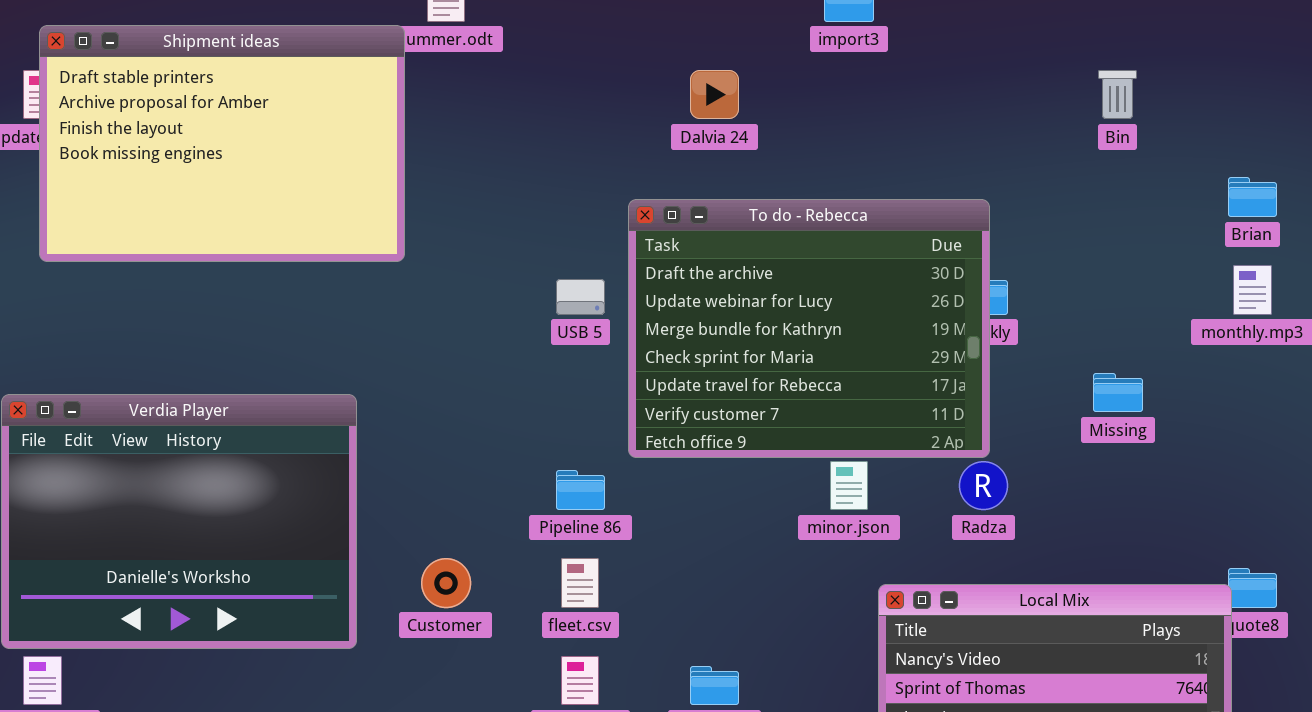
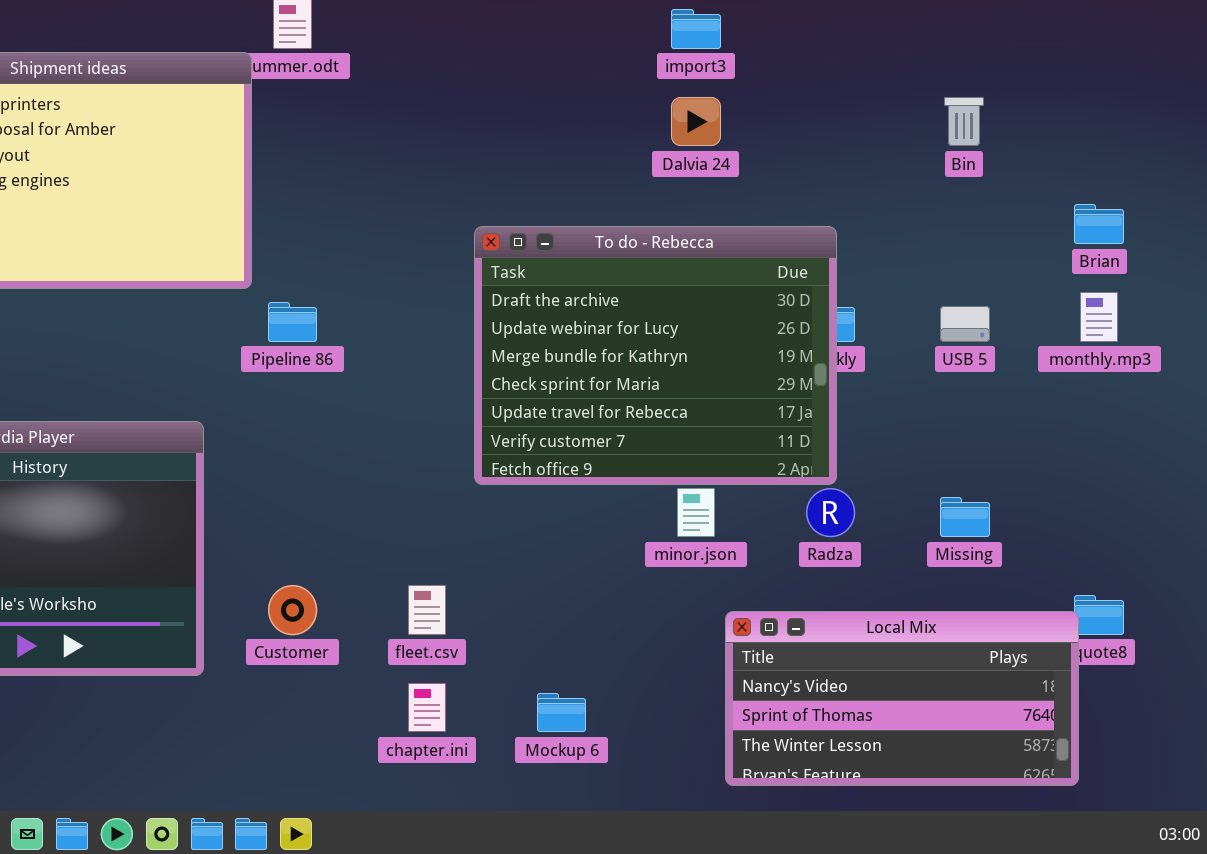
Dalvia 24: [690,70,739,119] -> [671,97,721,146], moved
USB 5: [556,279,605,315] -> [940,306,990,342], moved
Missing: [1093,373,1143,412] -> [940,497,990,537], moved
Pipeline 86: [556,470,605,510] -> [268,302,317,342], moved

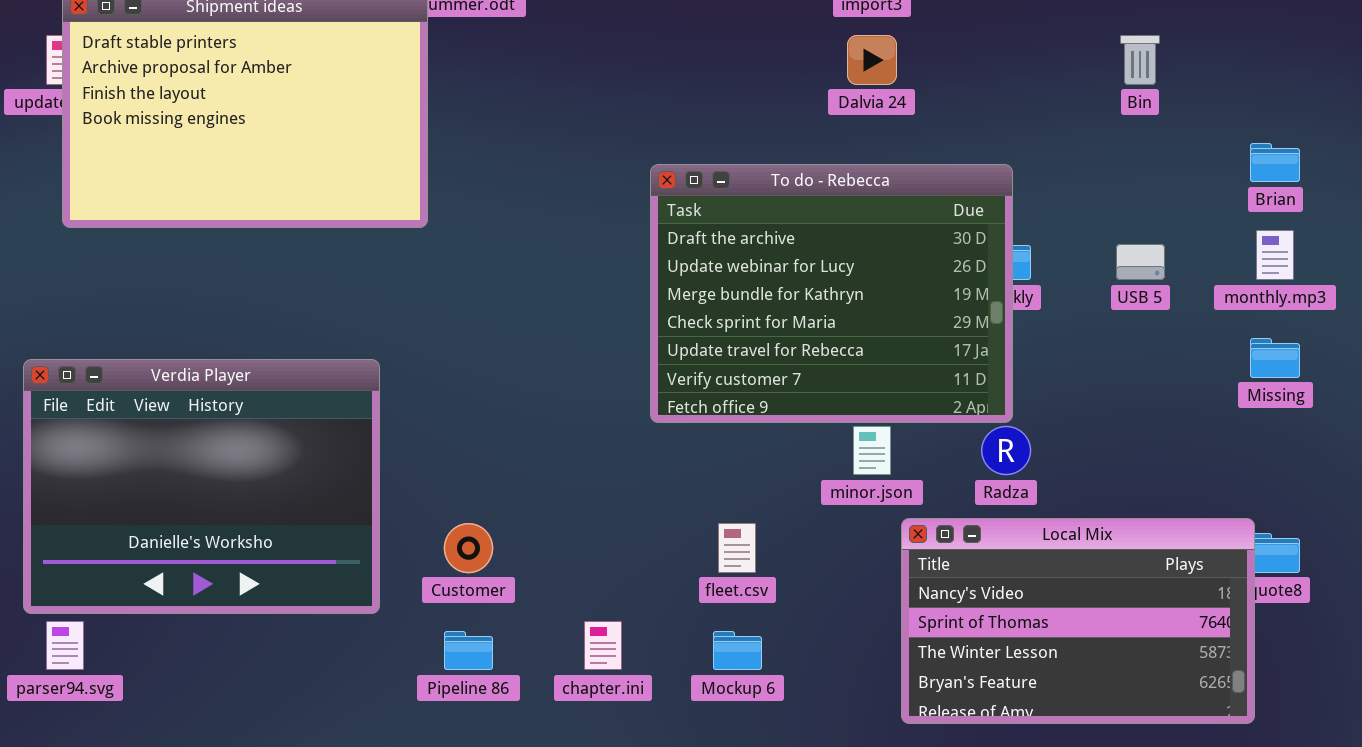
Pipeline 86: [268,302,317,342] -> [444,631,493,670], moved
Missing: [940,497,990,537] -> [1250,338,1300,378], moved
fleet.csv: [408,585,446,635] -> [718,523,756,573], moved
Local Mix: [725,611,1079,786] -> [901,518,1255,724], resized

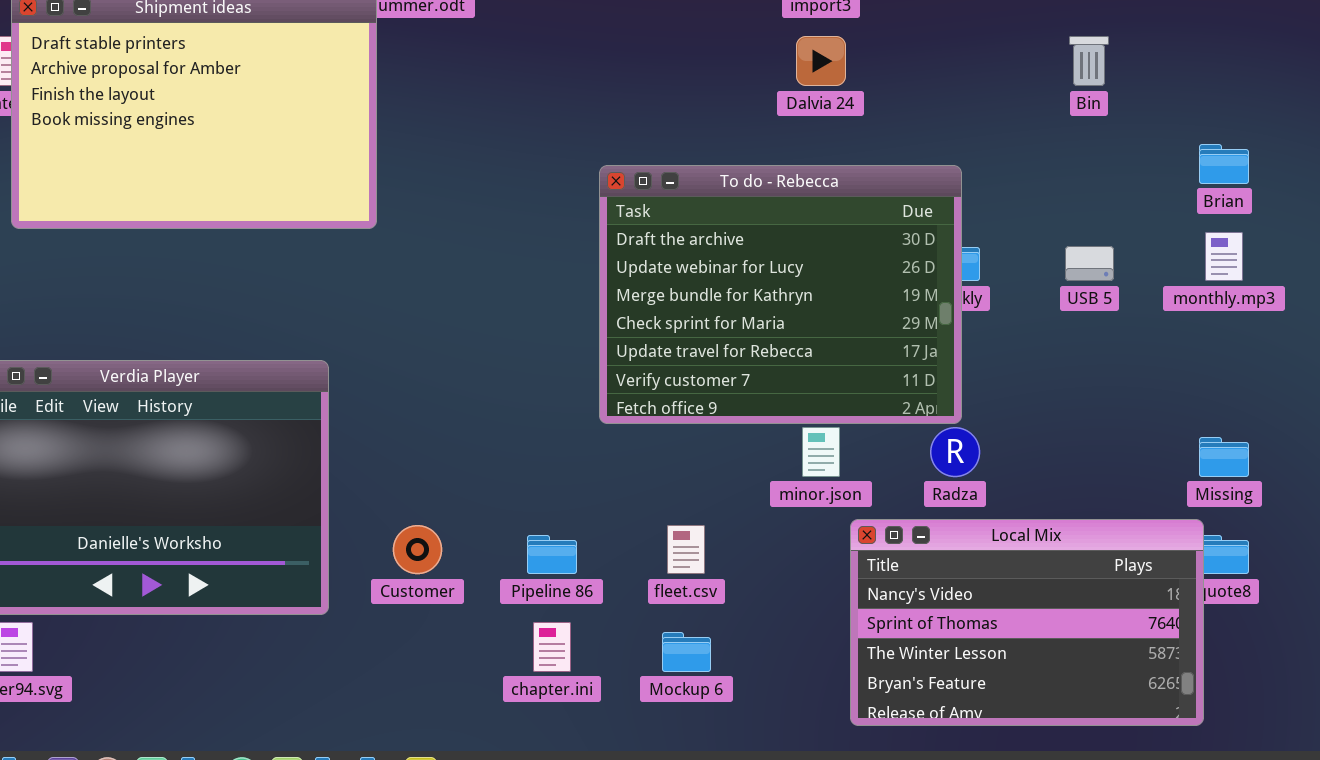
Missing: [1250,338,1300,378] -> [1199,437,1249,477], moved
Pipeline 86: [444,631,493,670] -> [527,535,577,574], moved

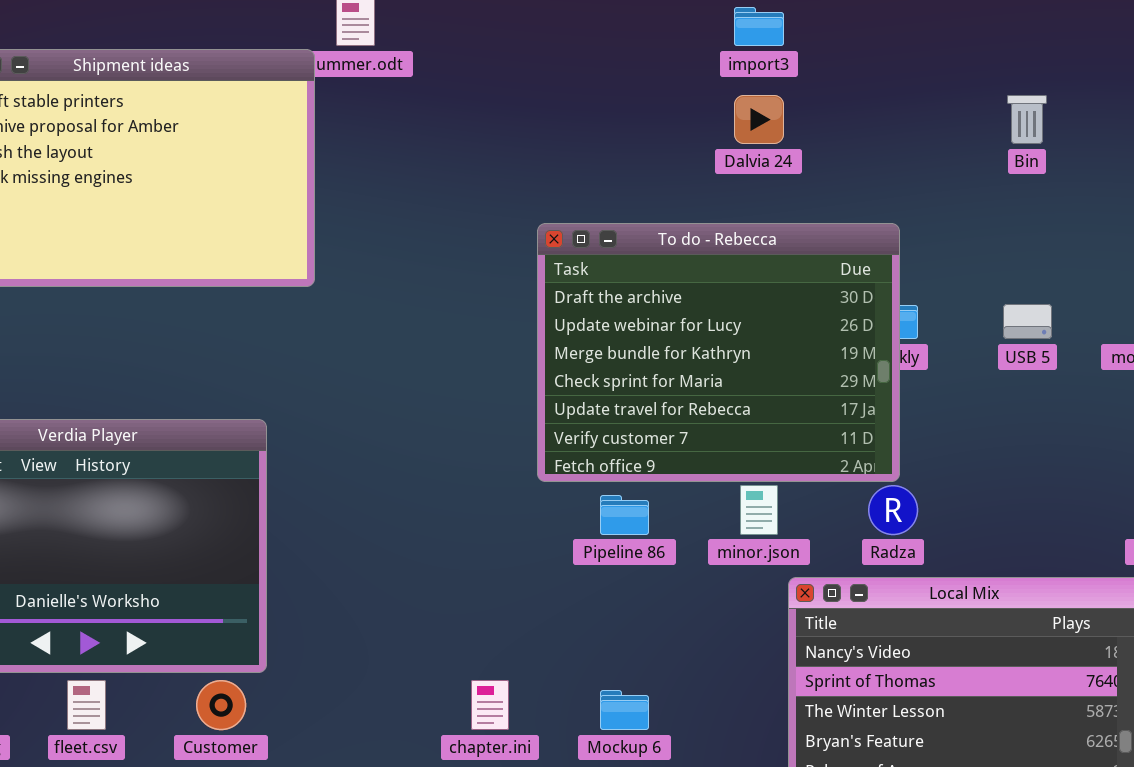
Customer: [393,525,442,574] -> [196,680,246,730], moved
fleet.csv: [667,525,705,574] -> [67,680,106,730], moved
Pipeline 86: [527,535,577,574] -> [600,495,649,535], moved

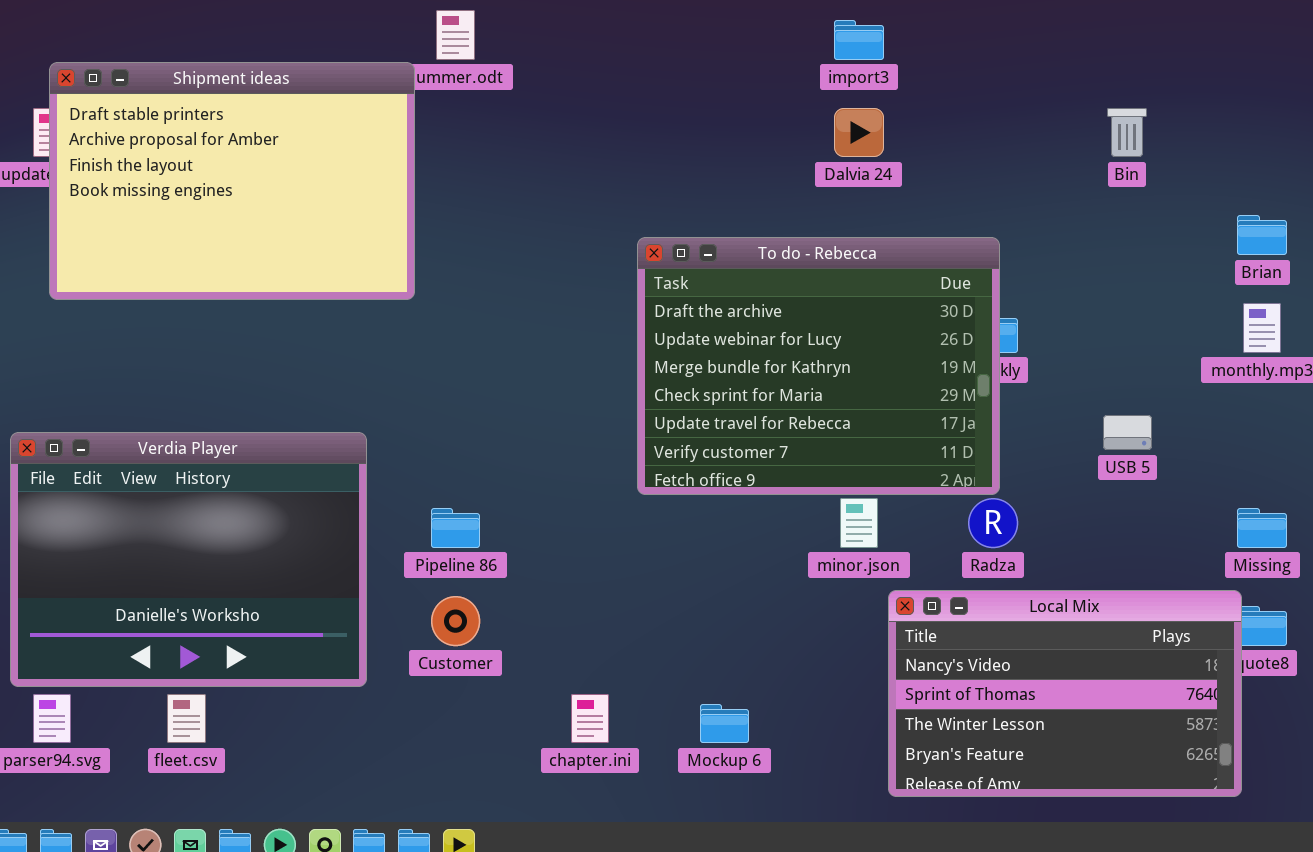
USB 5: [1003,304,1052,339] -> [1103,415,1152,450], moved
Pipeline 86: [600,495,649,535] -> [431,508,480,548], moved
Customer: [196,680,246,730] -> [431,596,480,646], moved

